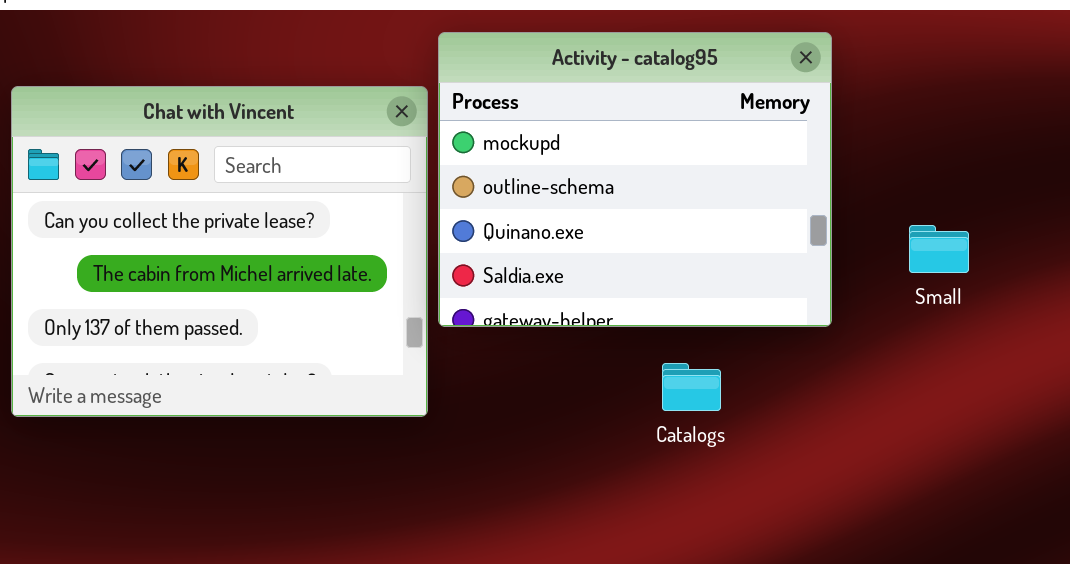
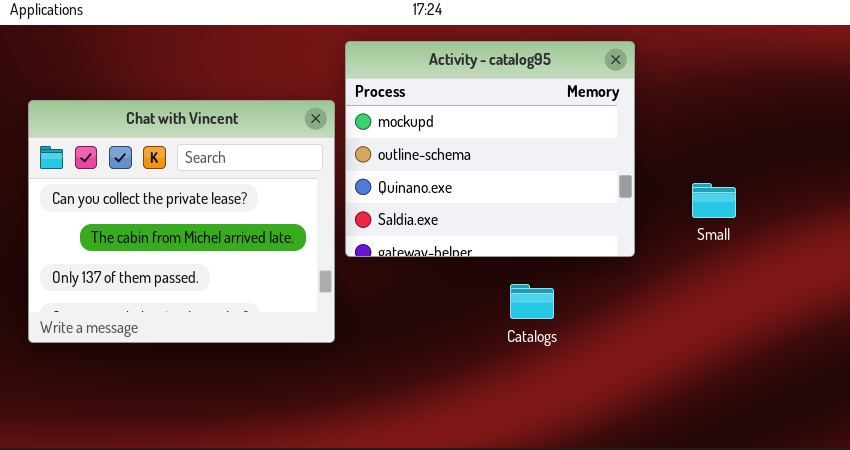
Chat with Vincent: [11,86,428,417] -> [28,100,335,343], moved

